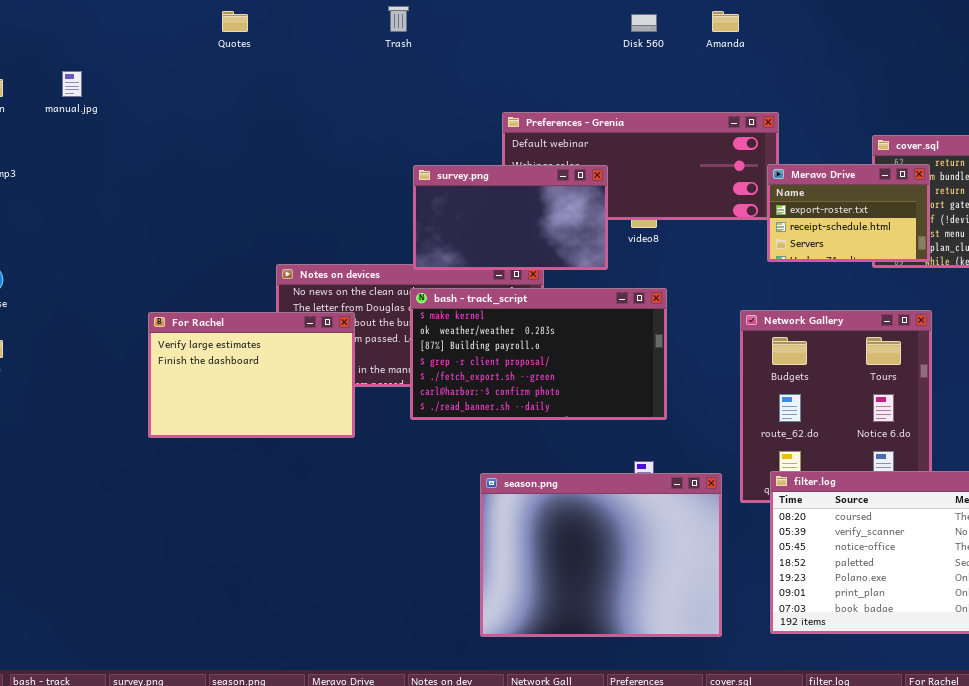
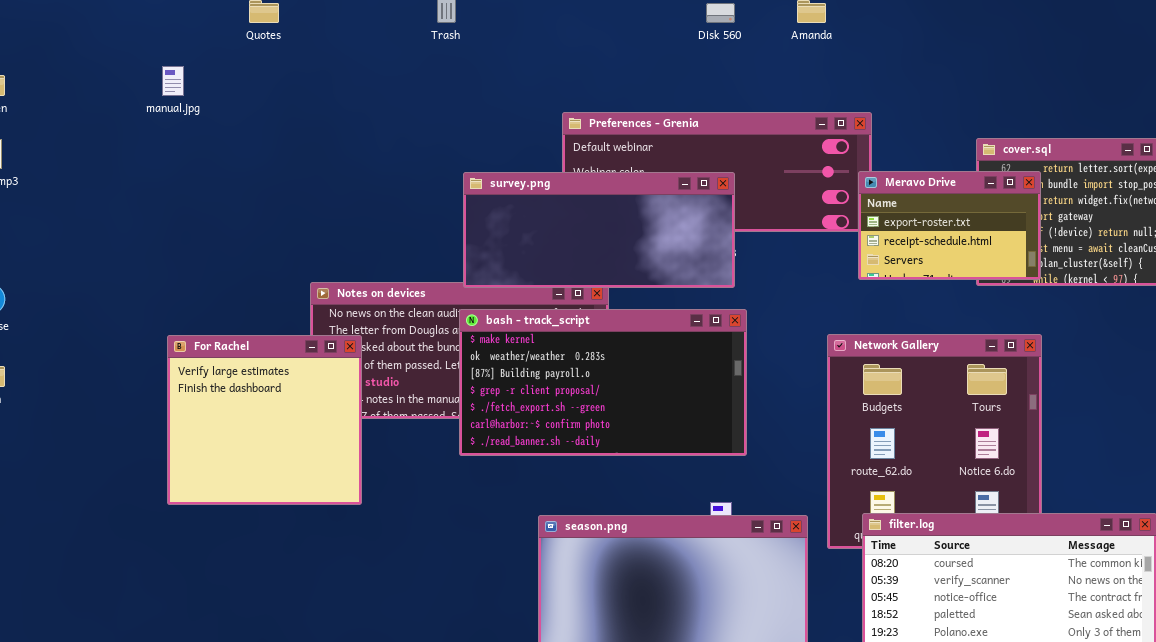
manual.jpg: [62,71,82,97] -> [162,66,184,96], moved
survey.png: [413,165,608,270] -> [463,172,735,288], resized
For Rachel: [148,312,355,438] -> [167,335,362,505], resized

